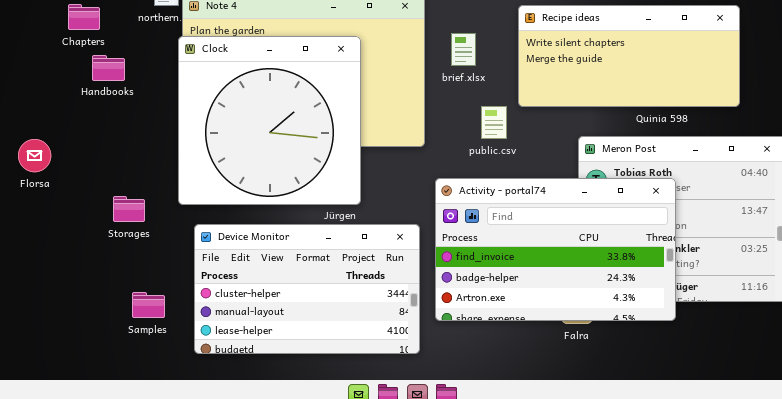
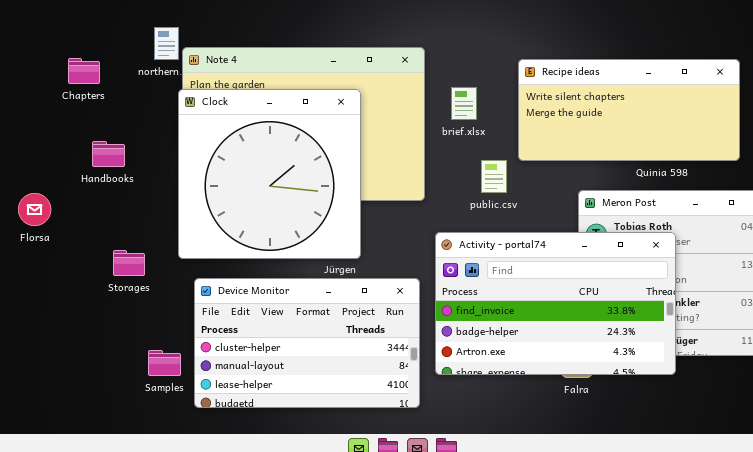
Handbooks: [92,55,125,81] -> [92,141,125,167], moved
Samples: [132,292,165,318] -> [148,350,181,376], moved

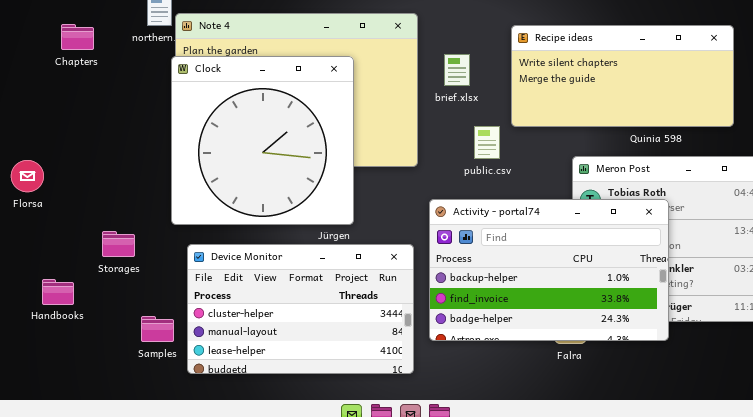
Handbooks: [92,141,125,167] -> [42,279,74,305], moved
Activity - portal74: [435,232,676,375] -> [429,199,669,341], scrolled up 1 row
Storages: [113,250,145,276] -> [102,231,135,257], moved

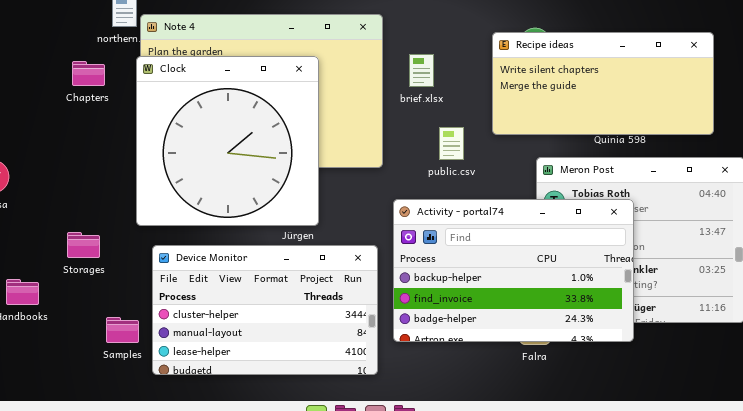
Chapters: [61,24,94,50] -> [72,61,105,86], moved
Recipe ideas: [511,25,734,127] -> [492,32,714,135], moved

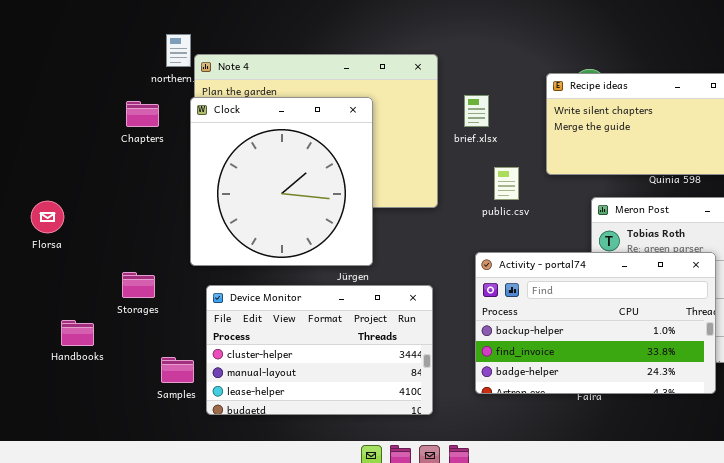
Activity - portal74: [393,199,634,342] -> [475,252,716,394], moved

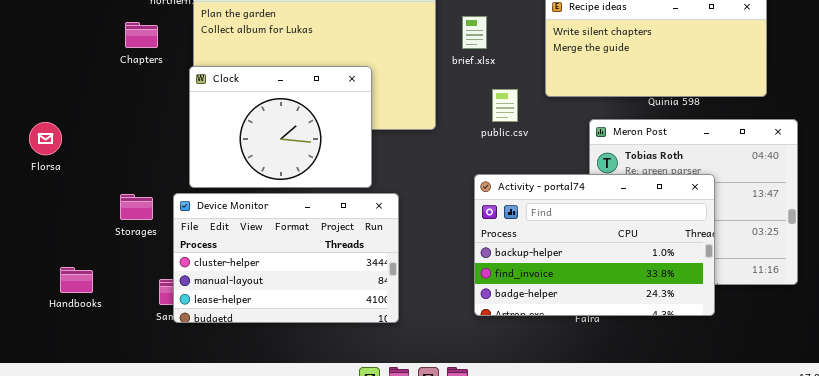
Clock: [190,97,373,266] -> [189,66,372,188], resized
Device Monitor: [206,285,433,415] -> [173,193,399,323], moved
Handbooks: [61,320,94,346] -> [60,267,93,293], moved

